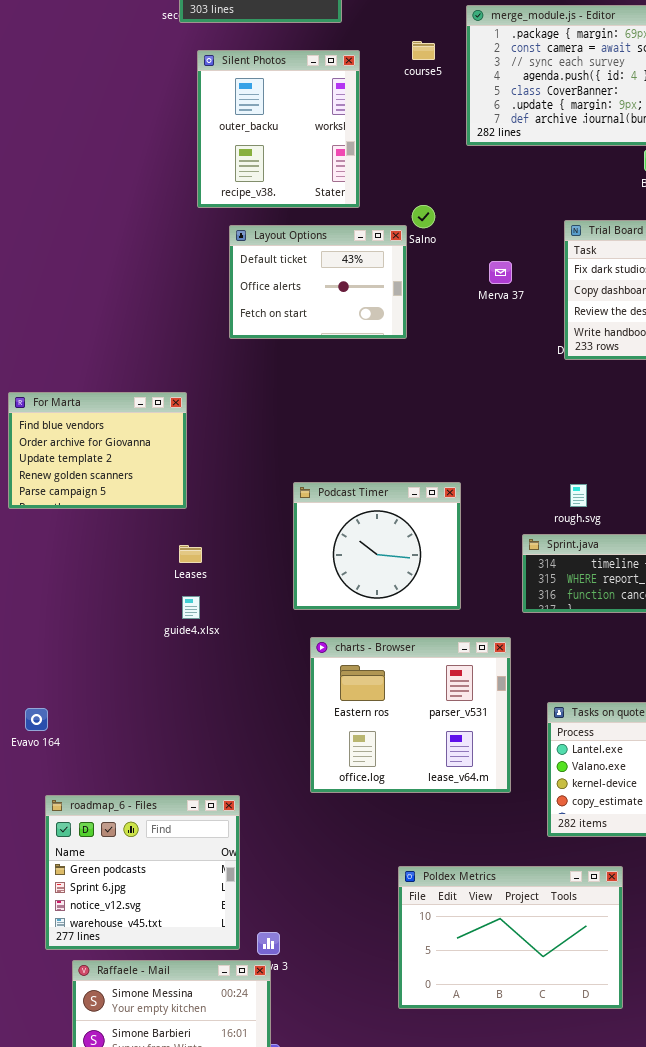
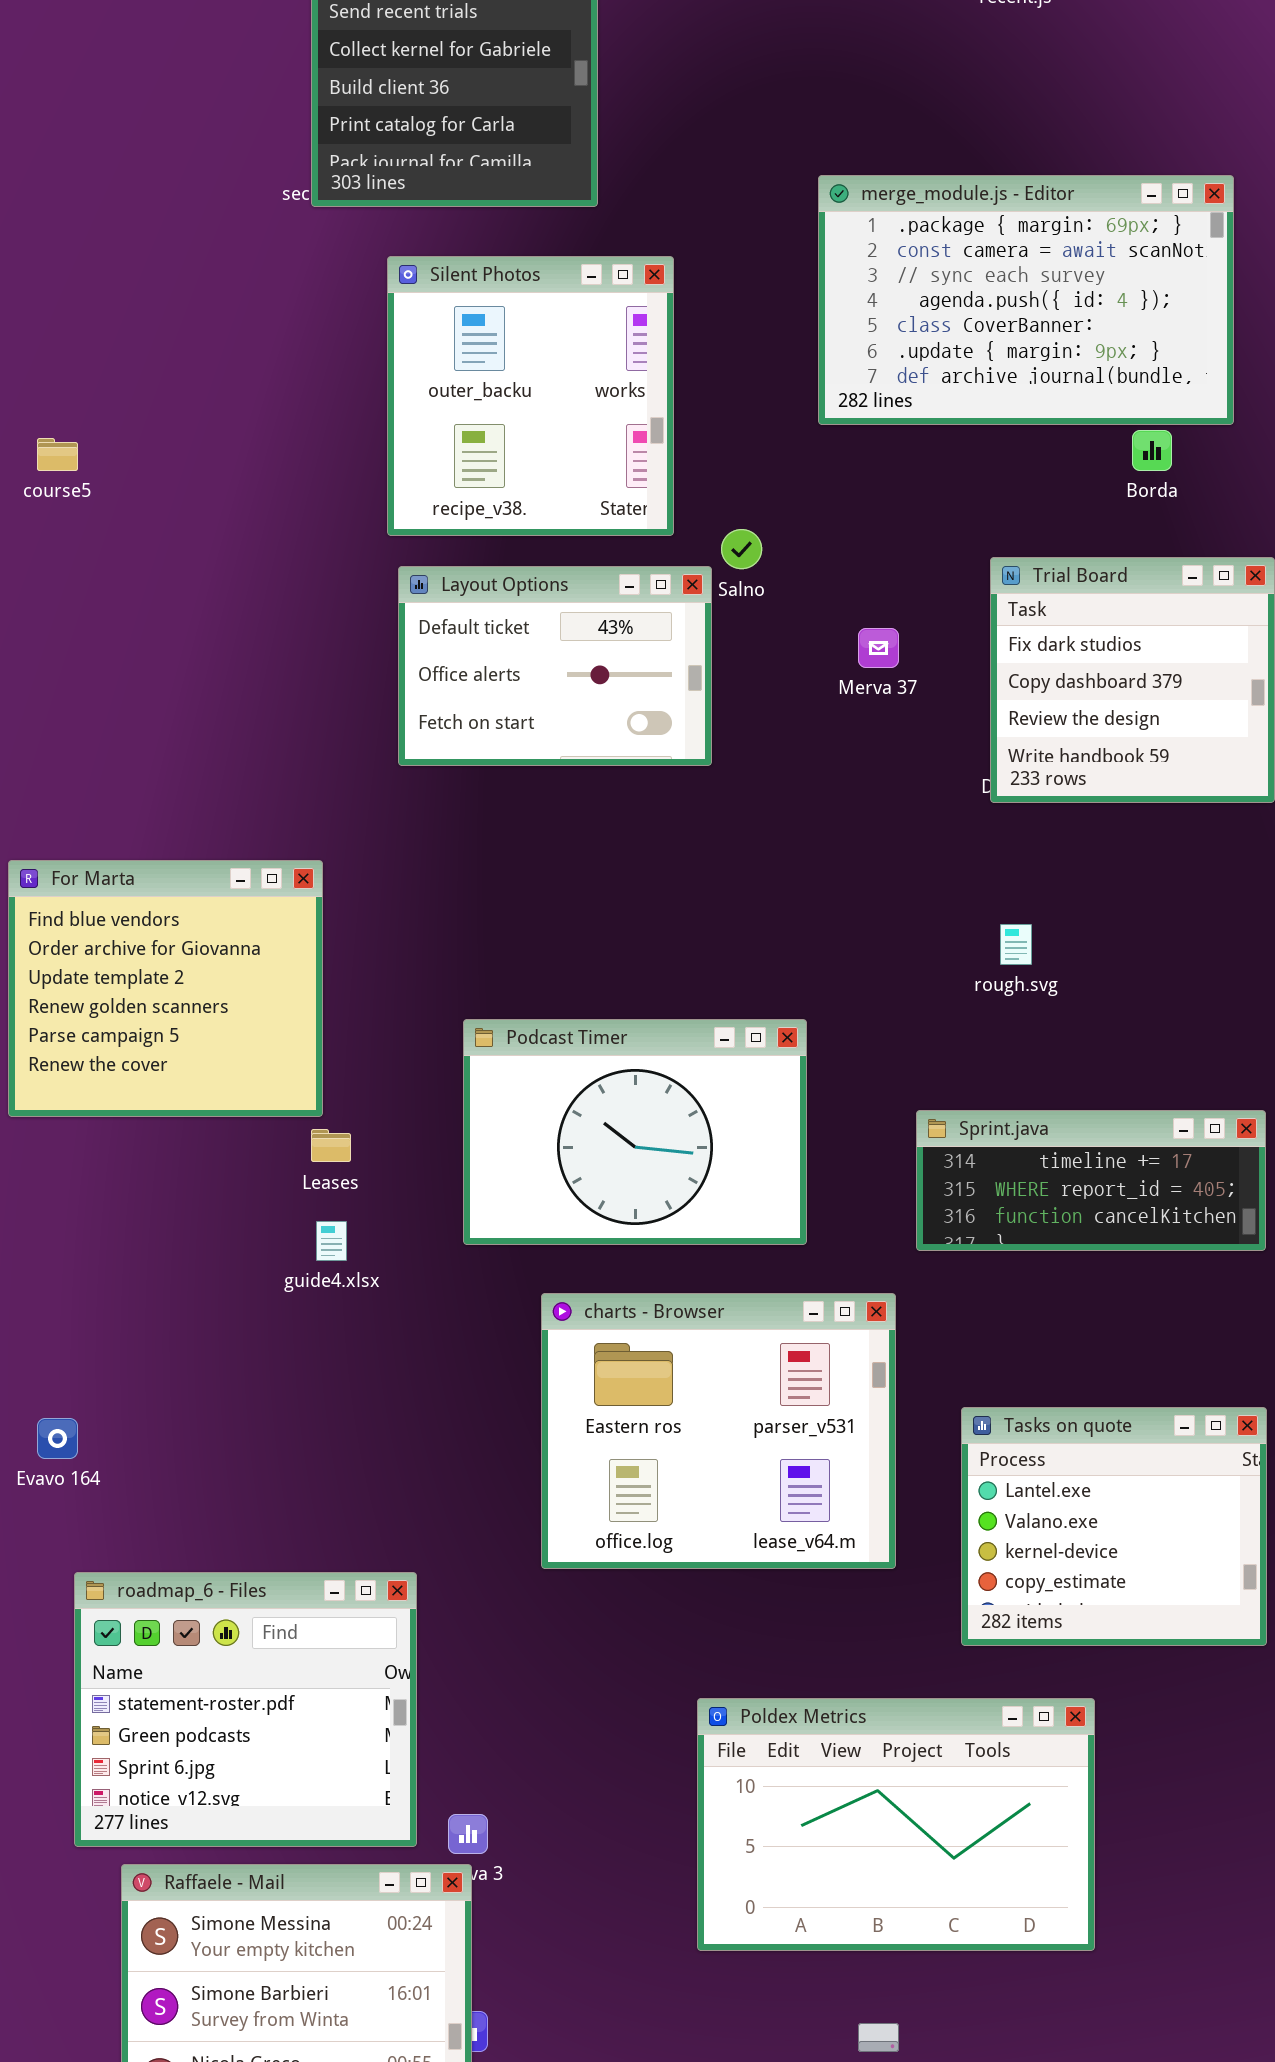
course5: [412,41,435,60] -> [37,438,78,471], moved
Silent Photos: [197,50,360,208] -> [387,256,674,536], moved
For Marta: [8,392,187,509] -> [8,860,323,1117], resized
Podcast Timer: [293,482,461,610] -> [463,1019,807,1245], resized
rough.svg: [570,484,587,507] -> [1000,924,1032,965], moved
roadmap_6 - Files: [45,795,240,950] -> [74,1572,417,1847], scrolled up 1 row

